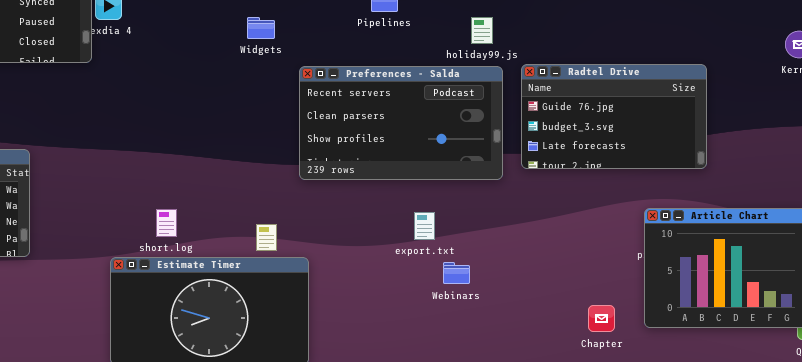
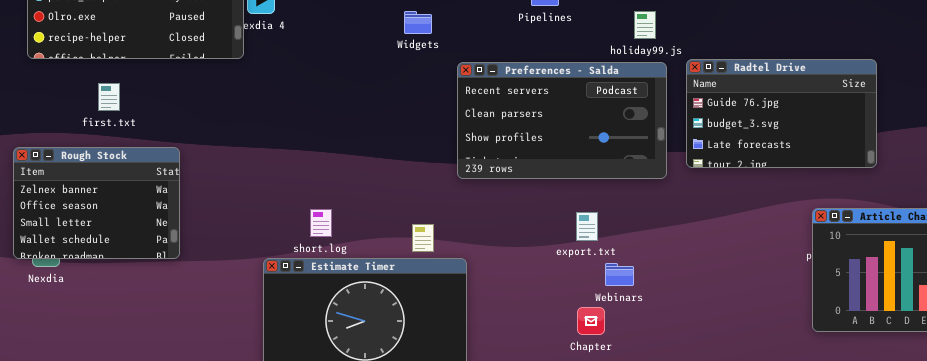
Chapter: [588,305,615,332] -> [577,307,605,335], moved

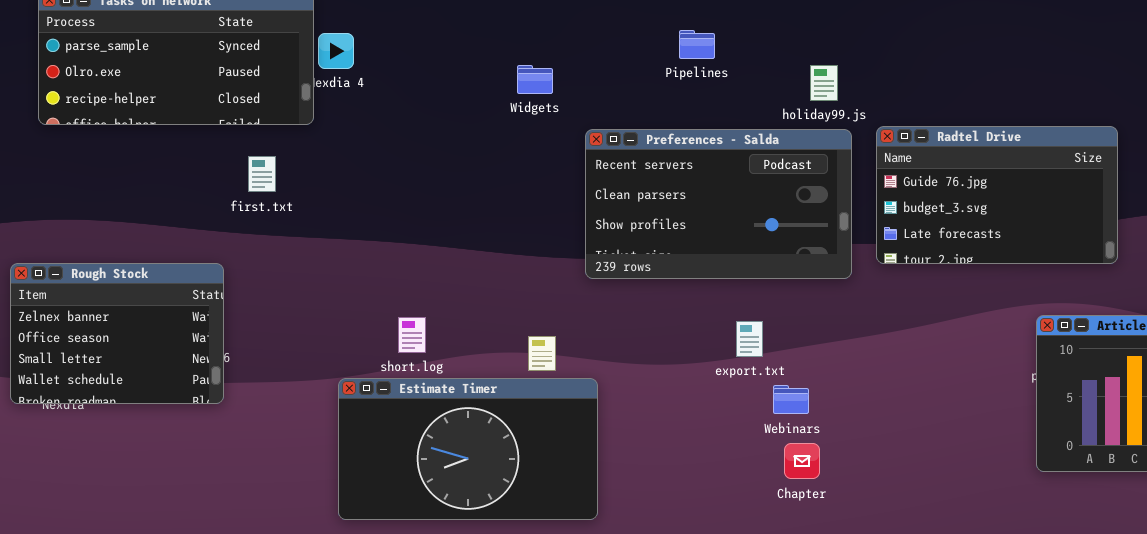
first.txt: [98,83,120,111] -> [248,156,276,192], moved
Rough Stock: [13,147,180,259] -> [10,263,224,404], moved
Chapter: [577,307,605,335] -> [784,443,820,479], moved

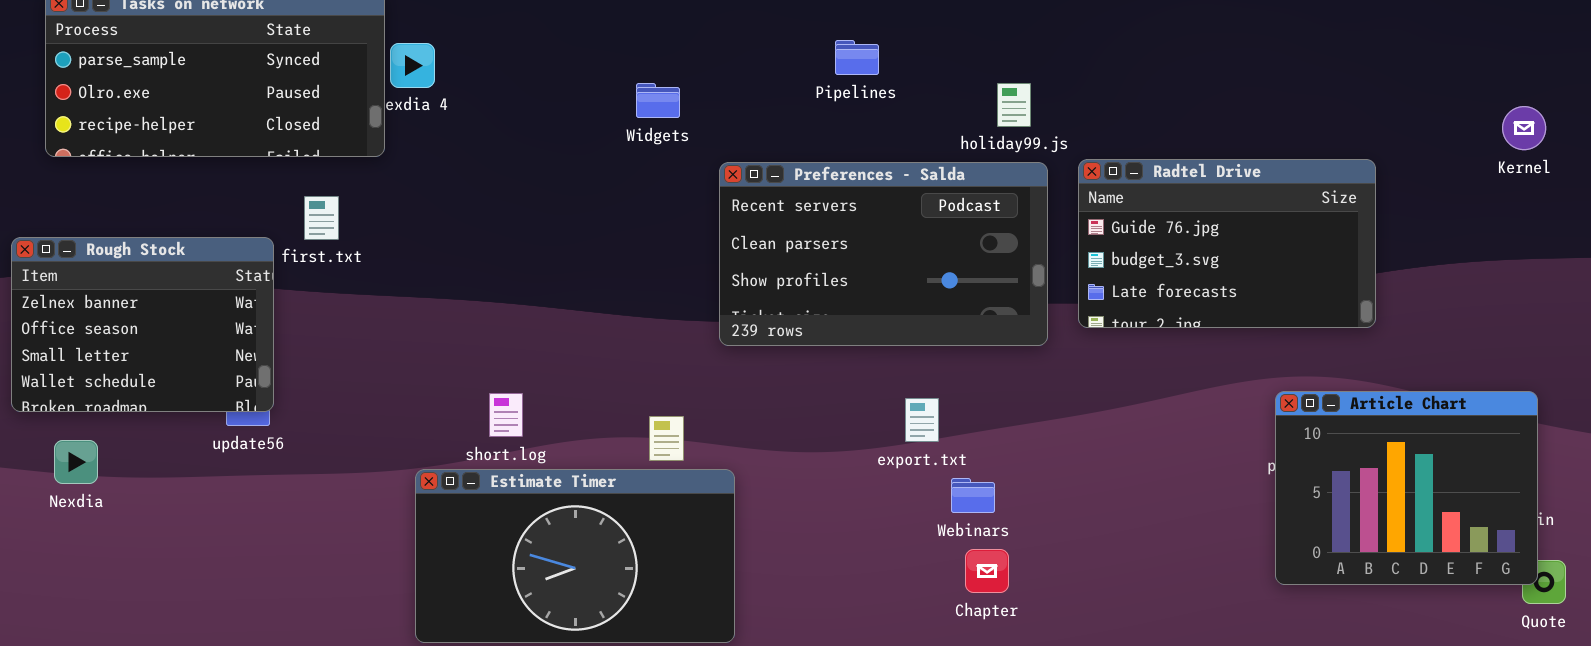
Rough Stock: [10,263,224,404] -> [11,237,274,412], moved

